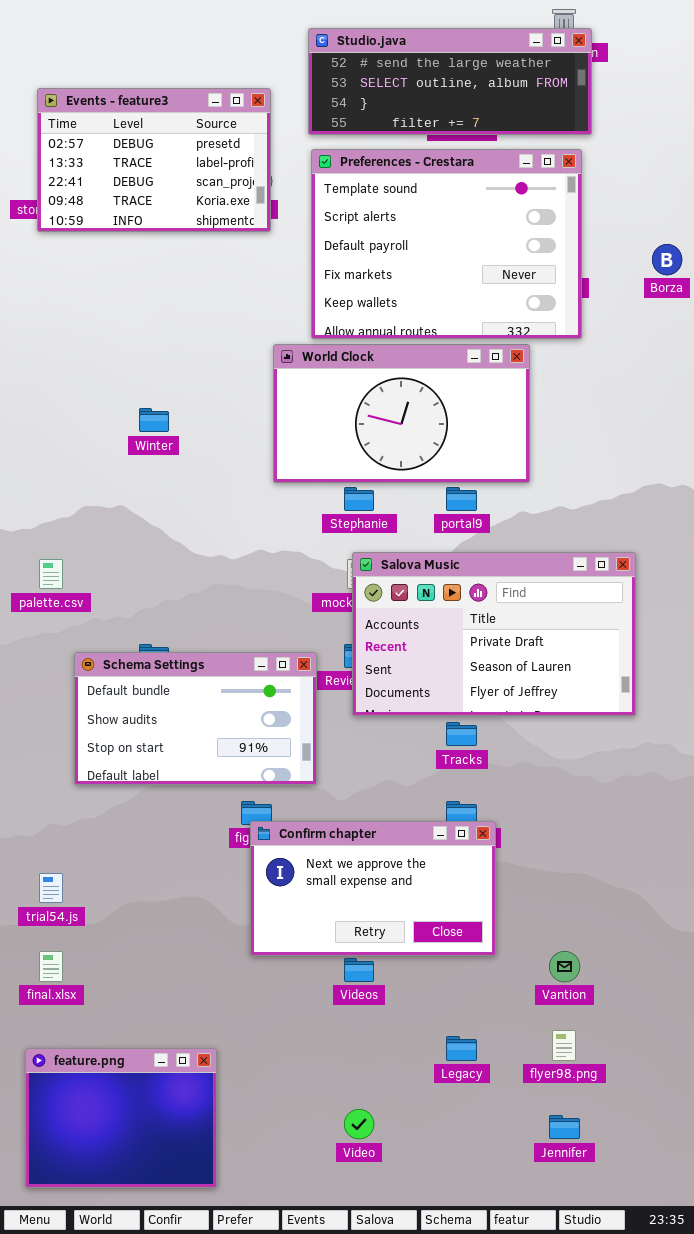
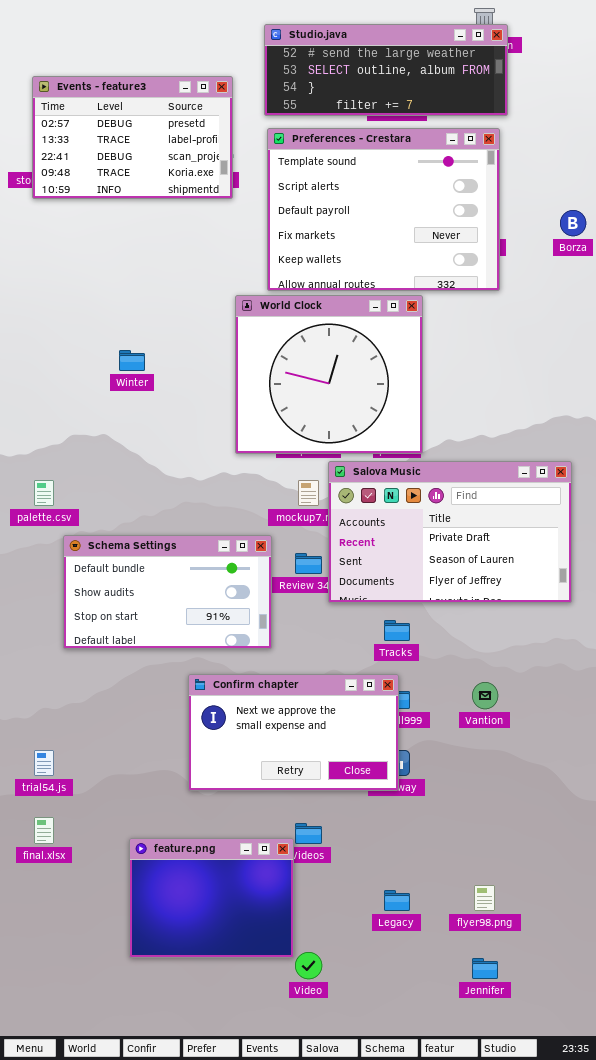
World Clock: [273,344,530,483] -> [235,295,423,454], resized
Salova Music: [352,552,636,716] -> [328,461,572,603], moved
Schema Settings: [74,652,317,785] -> [63,535,272,649], moved
Confirm chapter: [250,821,496,956] -> [188,674,399,791], moved
Vantion: [549,951,580,982] -> [472,682,498,709], moved
feature.png: [25,1048,217,1188] -> [129,838,294,958], moved

